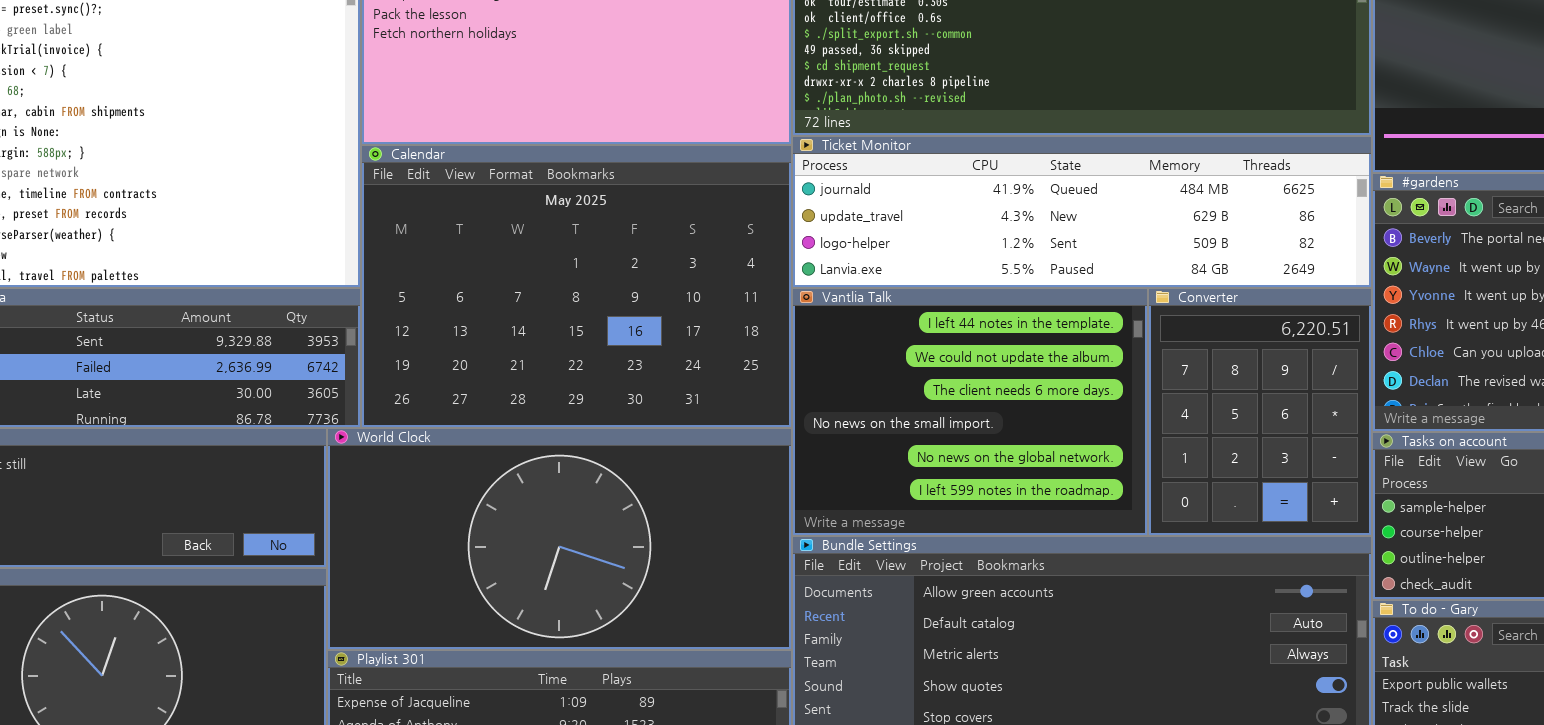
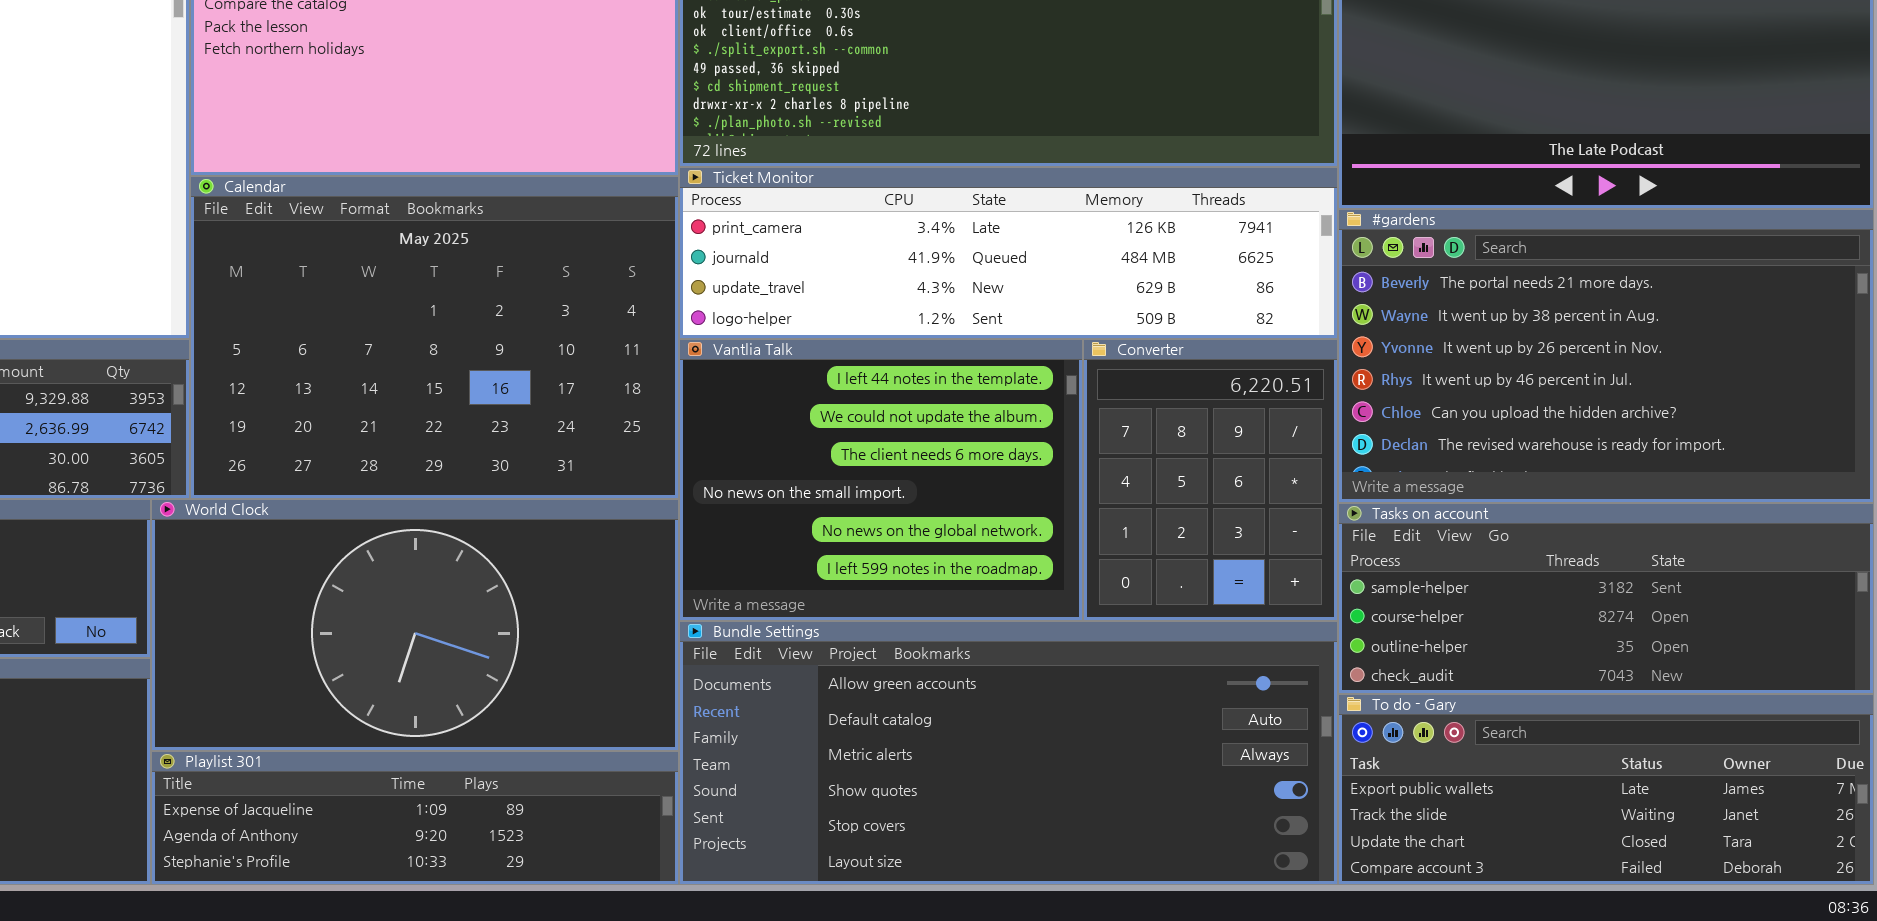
Ticket Monitor: [792,136,1372,288] -> [679,167,1338,339], scrolled up 1 row

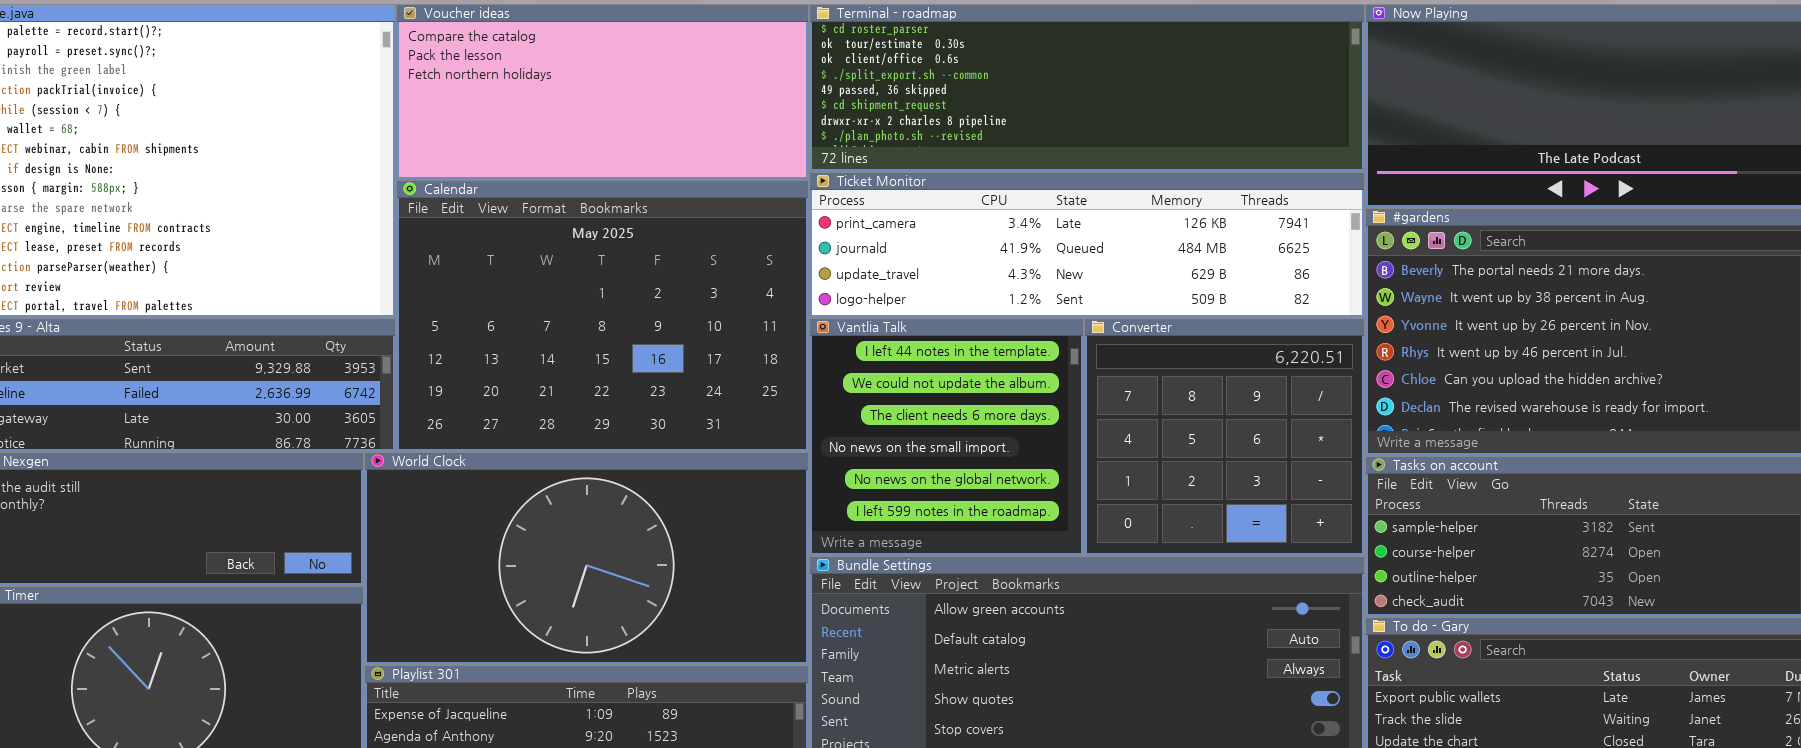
Vantlia Talk: [679,339,1083,621] -> [809,318,1084,556], resized
Converter: [1083,339,1338,621] -> [1084,318,1365,556], resized

